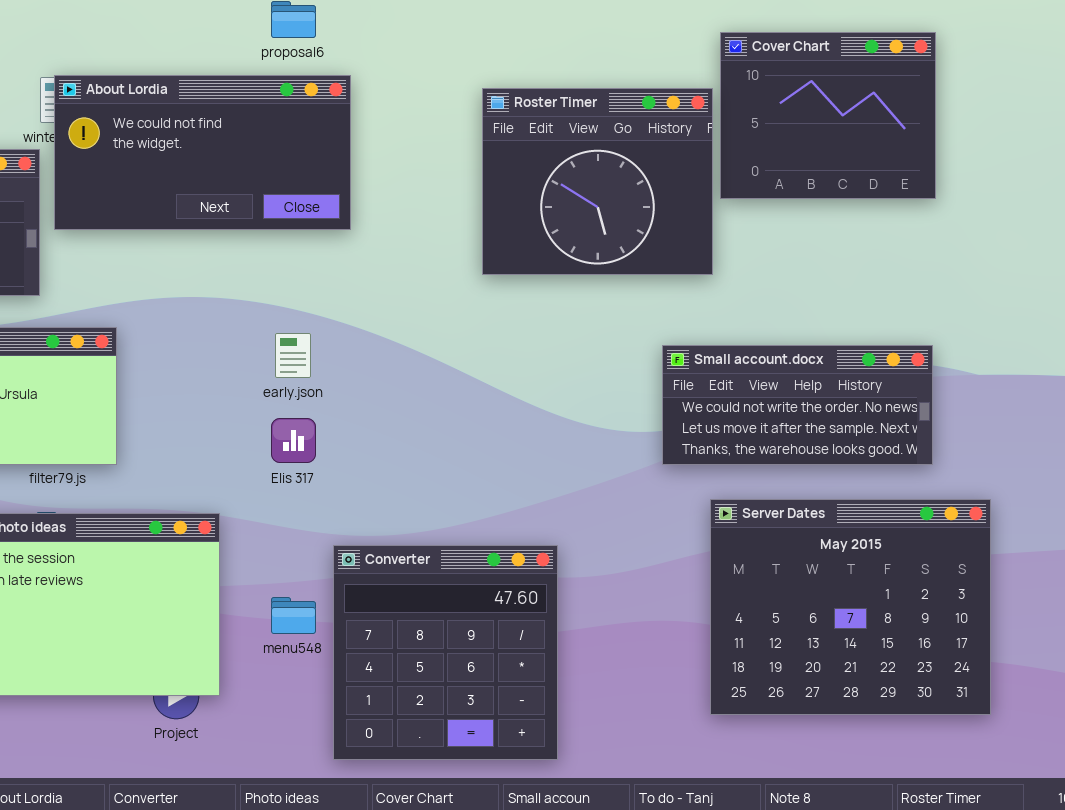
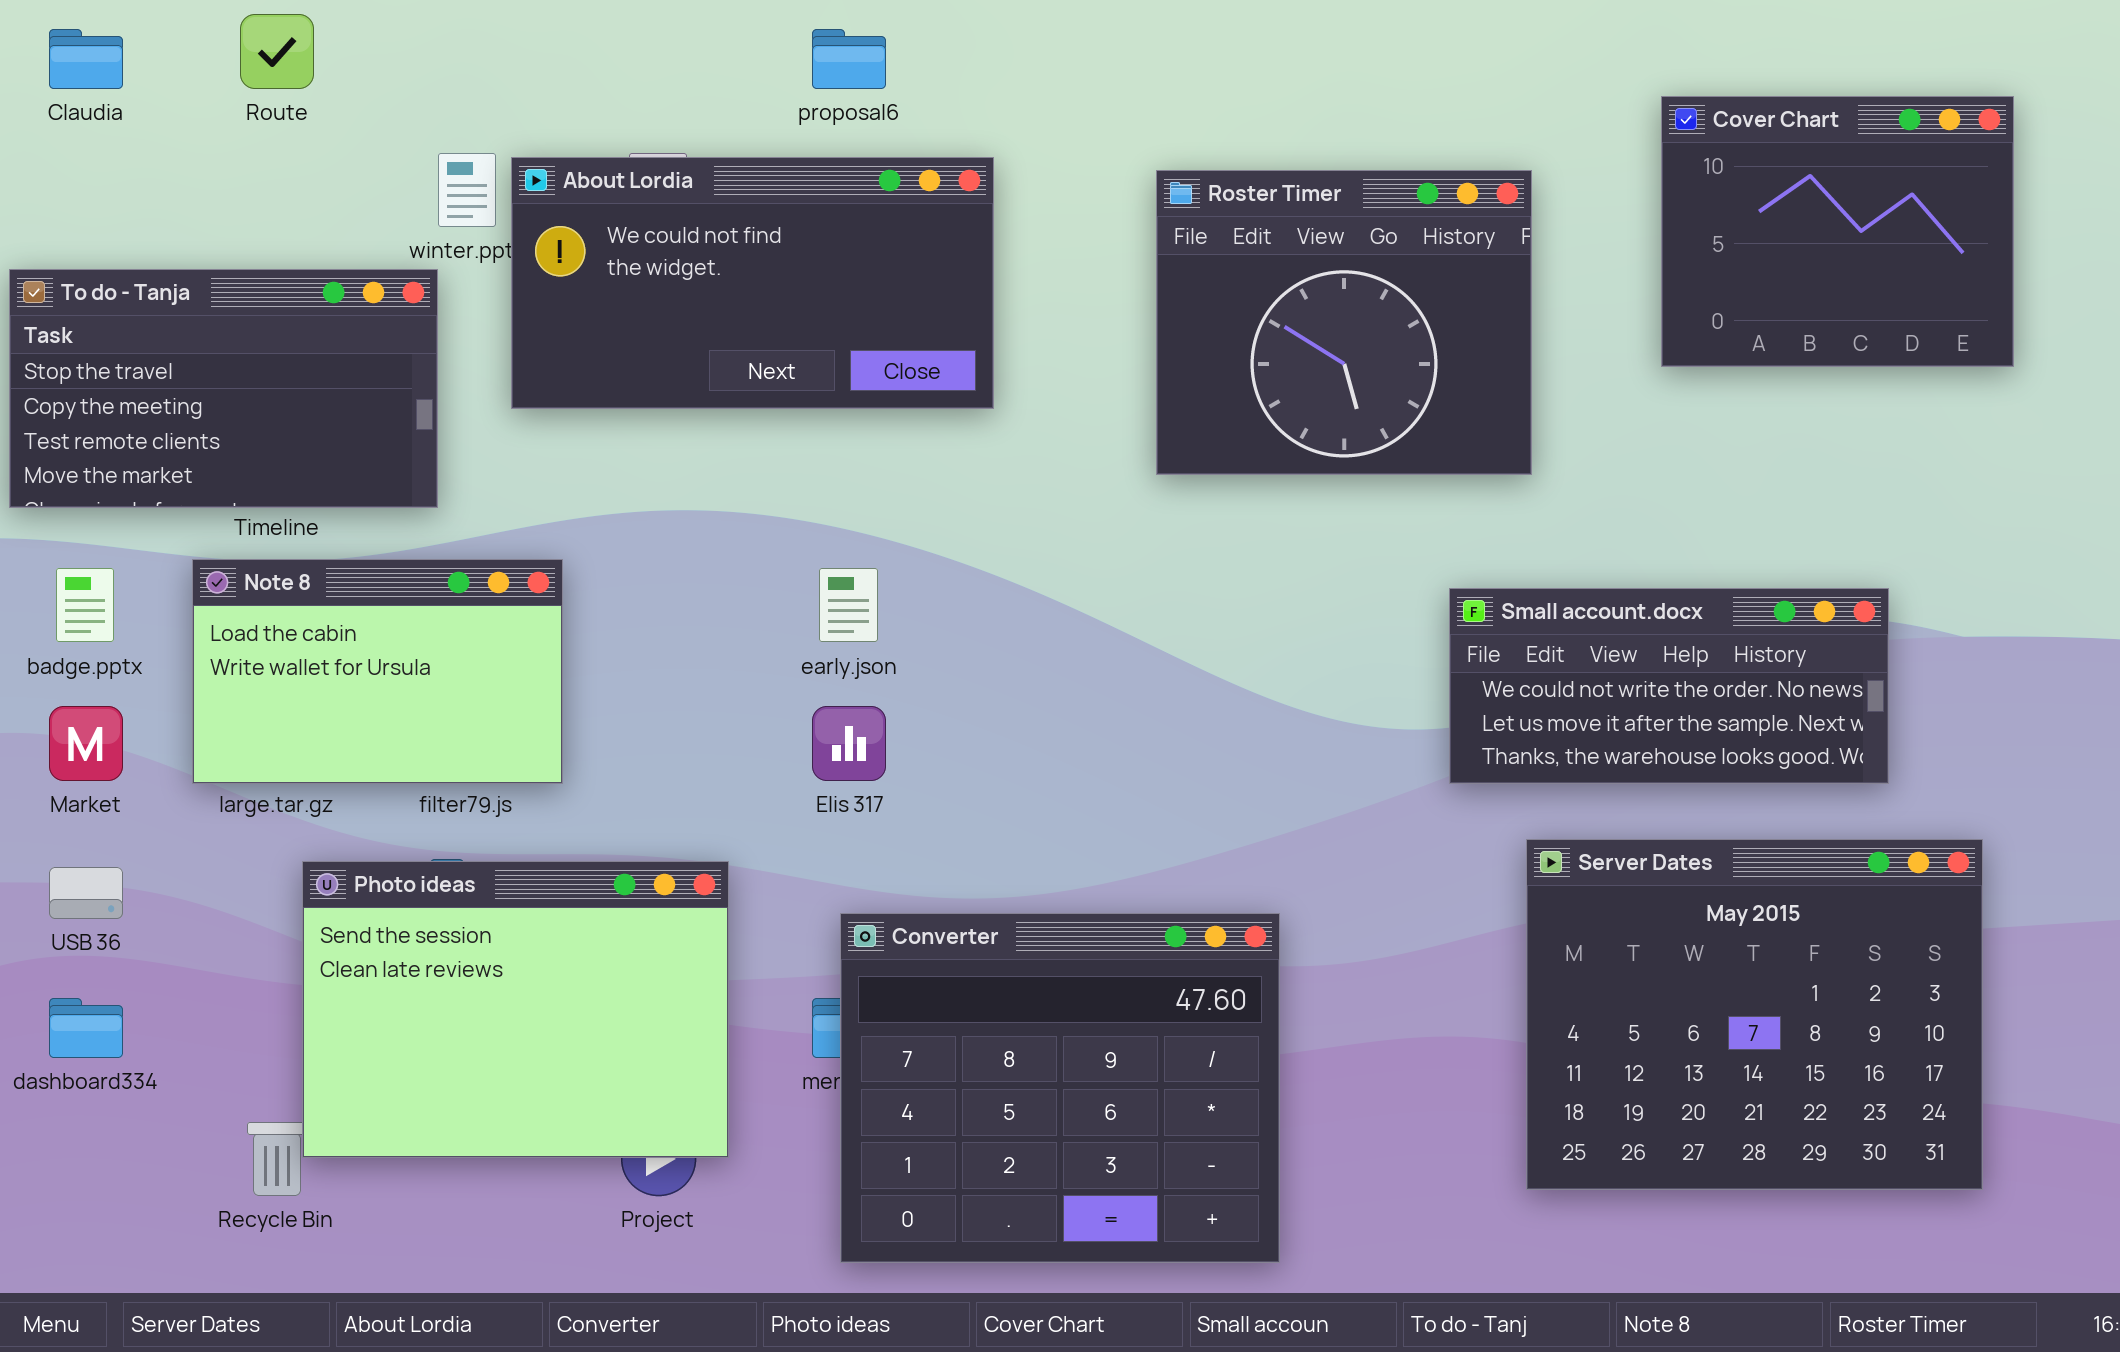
Cover Chart: [720,32,936,199] -> [1661,96,2014,367], moved
About Lordia: [54,75,351,230] -> [511,157,994,409], moved
Converter: [333,545,558,760] -> [840,913,1280,1263], resized

